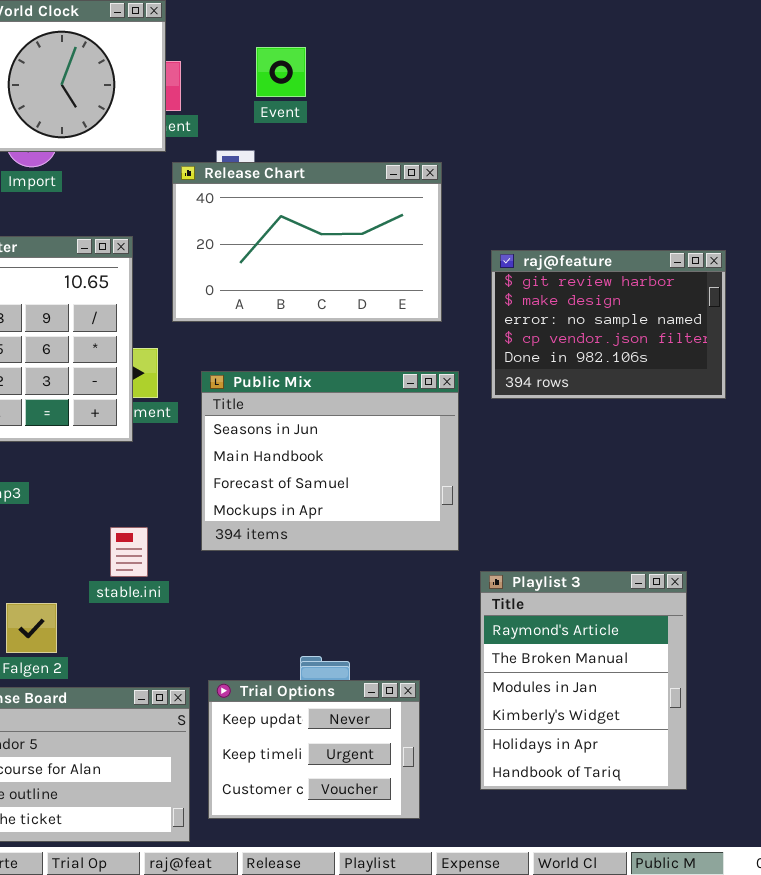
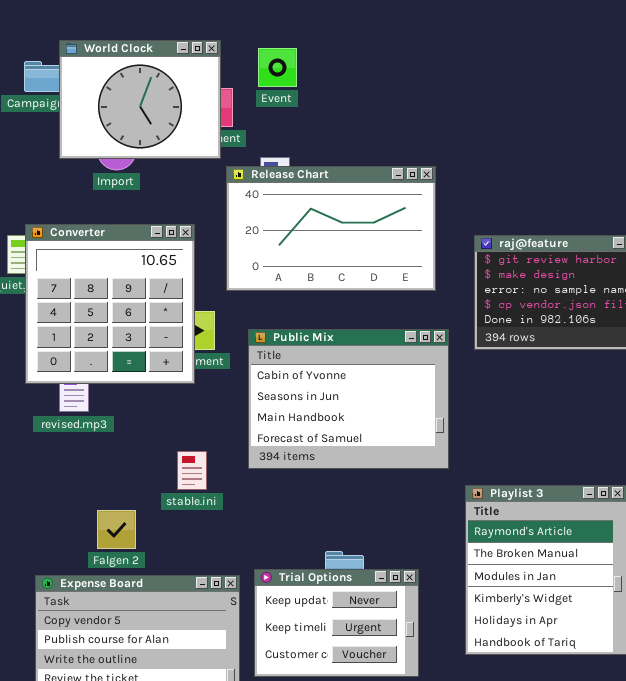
Event: [256,47,306,97] -> [258,48,297,87], moved
Public Mix: [201,371,459,551] -> [248,329,449,469], scrolled up 1 row

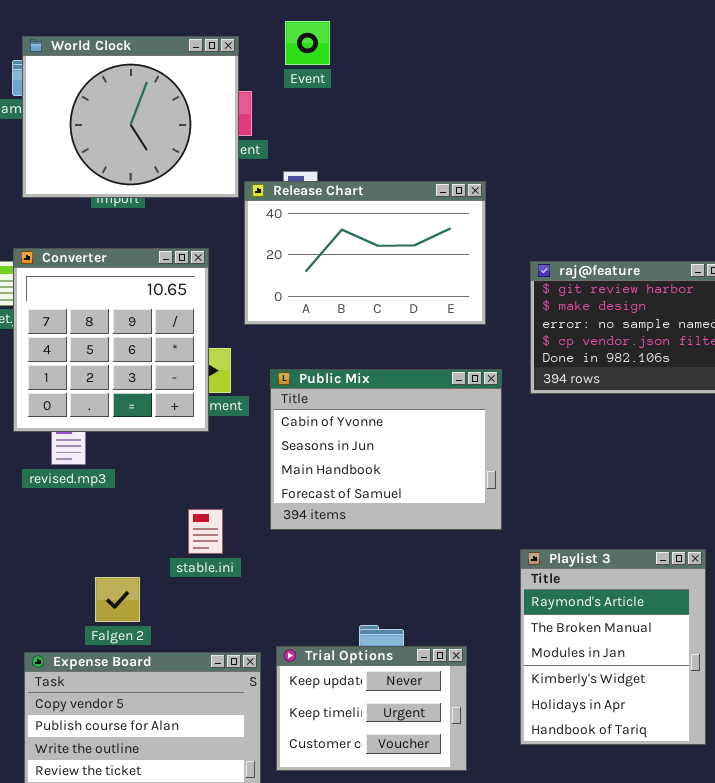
World Clock: [59,40,221,159] -> [22,36,239,198], resized
Event: [258,48,297,87] -> [285,21,330,65], moved

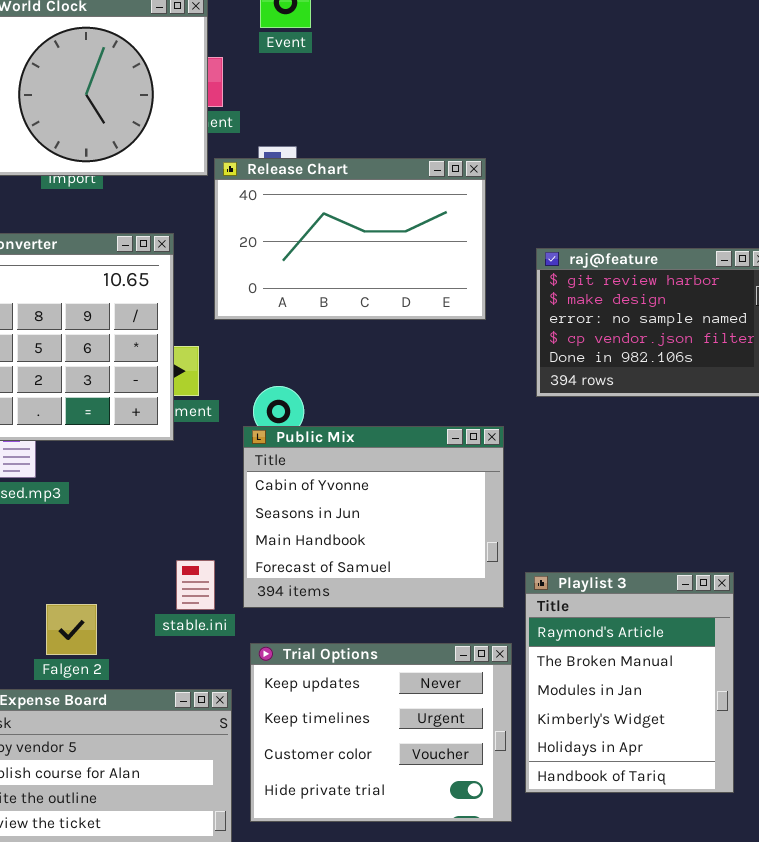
Public Mix: [270,369,502,530] -> [243,426,504,608], moved
stable.ini: [188,509,223,554] -> [176,560,215,610], moved
Trial Options: [276,646,467,771] -> [250,643,512,822], resized

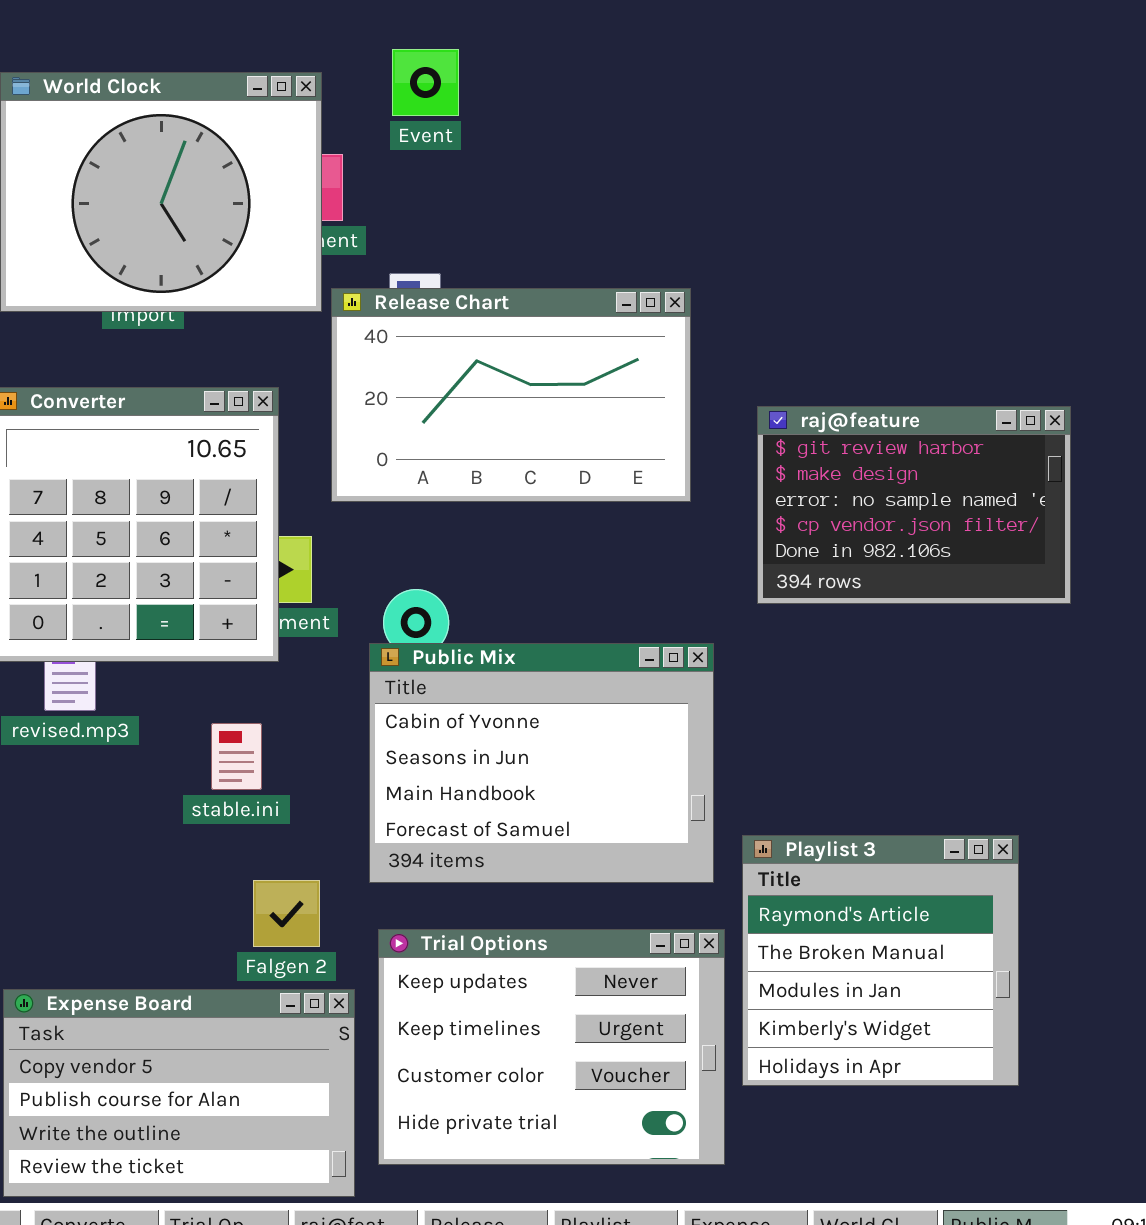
stable.ini: [176,560,215,610] -> [211,723,262,790], moved
Playlist 3: [525,572,734,793] -> [742,835,1019,1086], resized
Falgen 2: [46,604,97,655] -> [253,880,320,947], moved

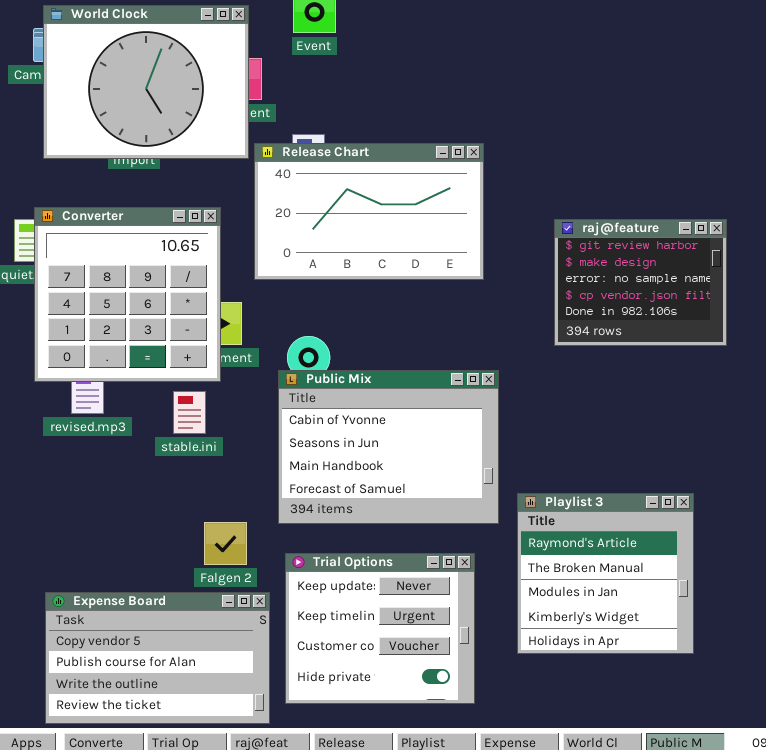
raj@feature: [757,406,1071,604] -> [554,219,727,346], resized
stable.ini: [211,723,262,790] -> [173,391,206,434], moved
Trial Options: [378,929,725,1165] -> [285,553,475,704], resized

